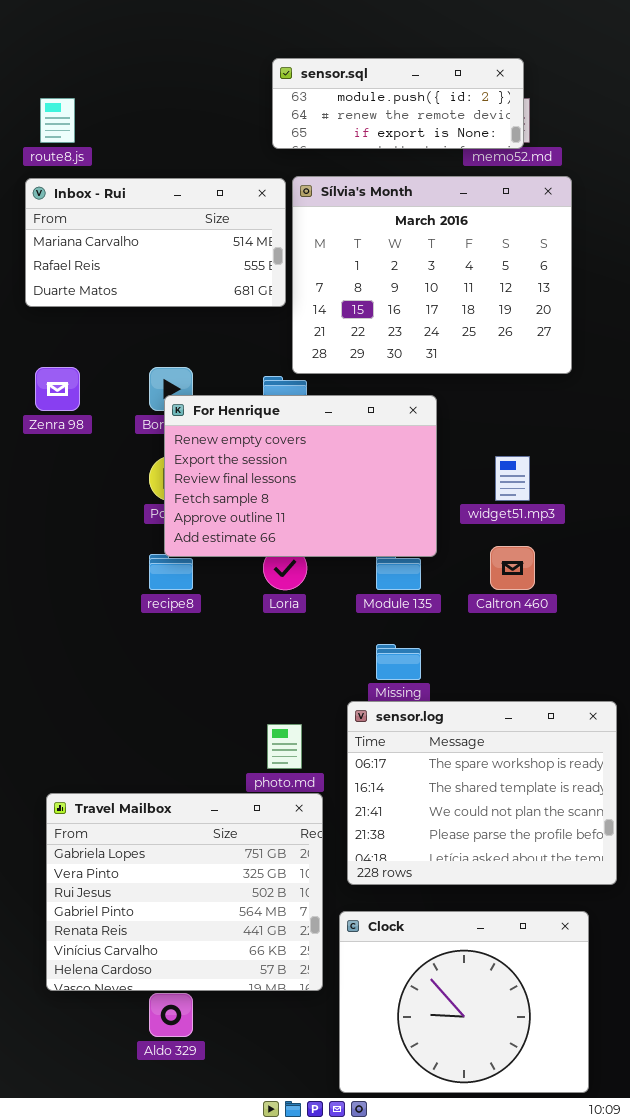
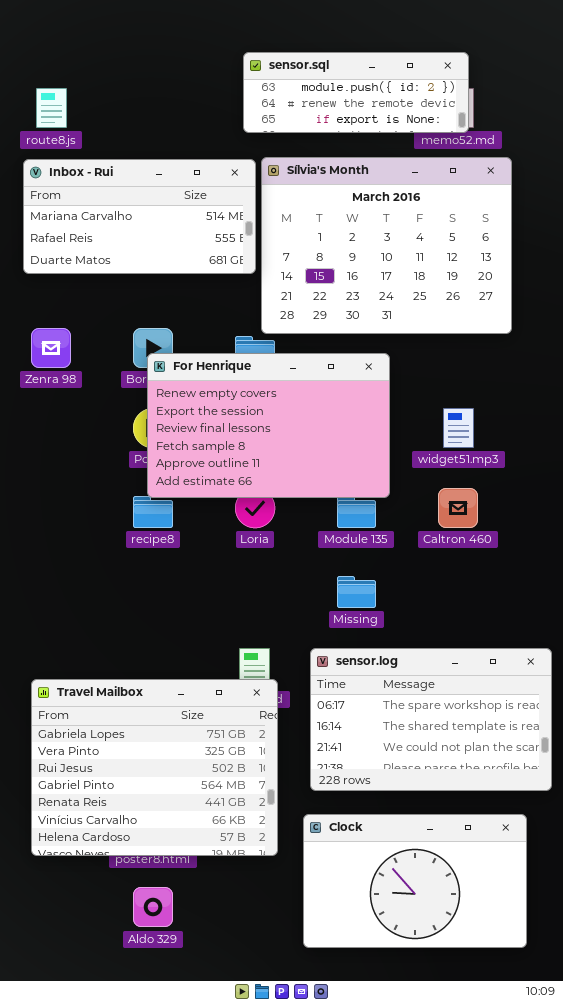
sensor.log: [347,701,617,885] -> [310,648,552,791], resized
Travel Mailbox: [46,793,323,991] -> [31,679,278,856], moved
Clock: [339,911,589,1093] -> [303,814,527,948], resized

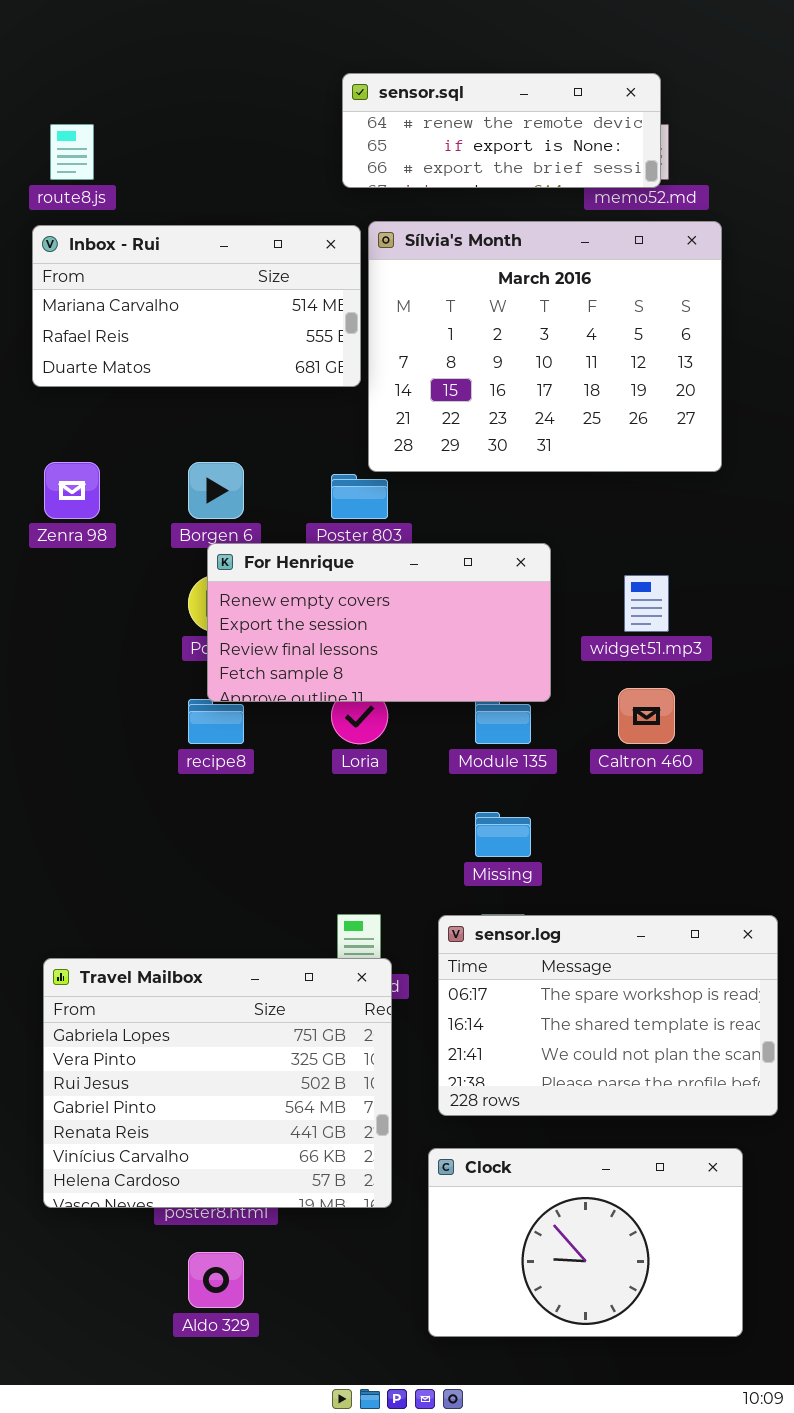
sensor.sql: [243,52,469,133] -> [342,73,661,188], scrolled down 1 row
For Henrique: [147,353,390,498] -> [207,543,551,702], resized

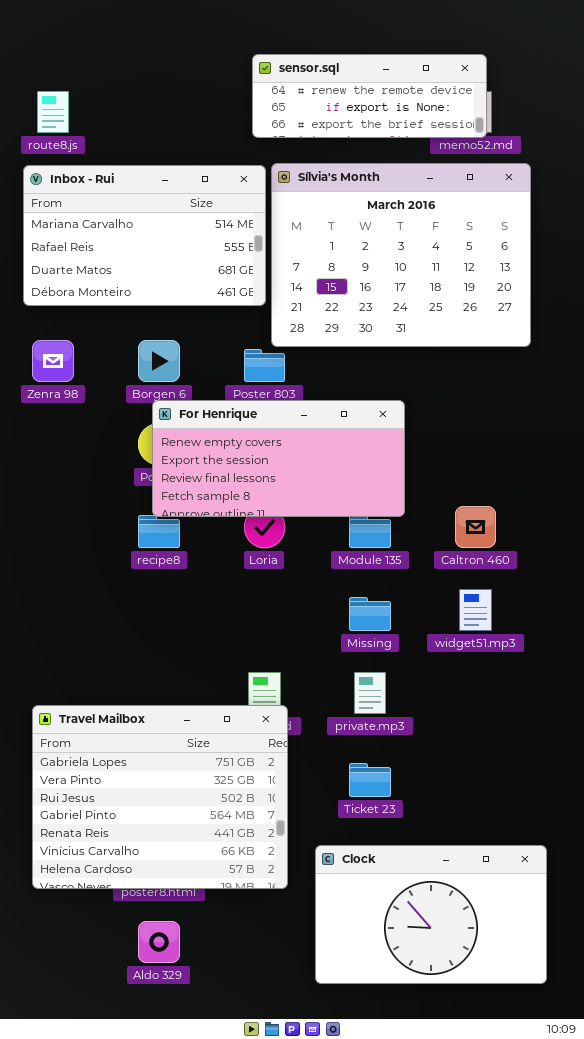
Inbox - Rui: [32,225,361,387] -> [23,165,266,306], resized
widget51.mp3: [624,575,669,632] -> [459,589,492,631], moved
sensor.log: [438,915,778,1116] -> none, closed

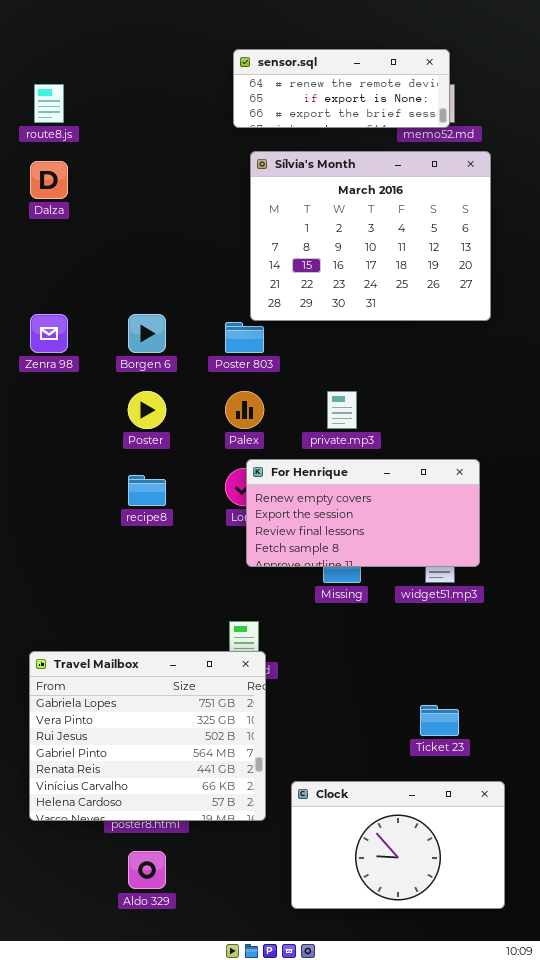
Inbox - Rui: [23,165,266,306] -> none, closed
For Henrique: [152,400,405,517] -> [246,459,480,567], moved
private.mp3: [354,672,386,714] -> [327,391,357,429], moved
Ticket 23: [349,763,391,797] -> [420,705,459,736], moved

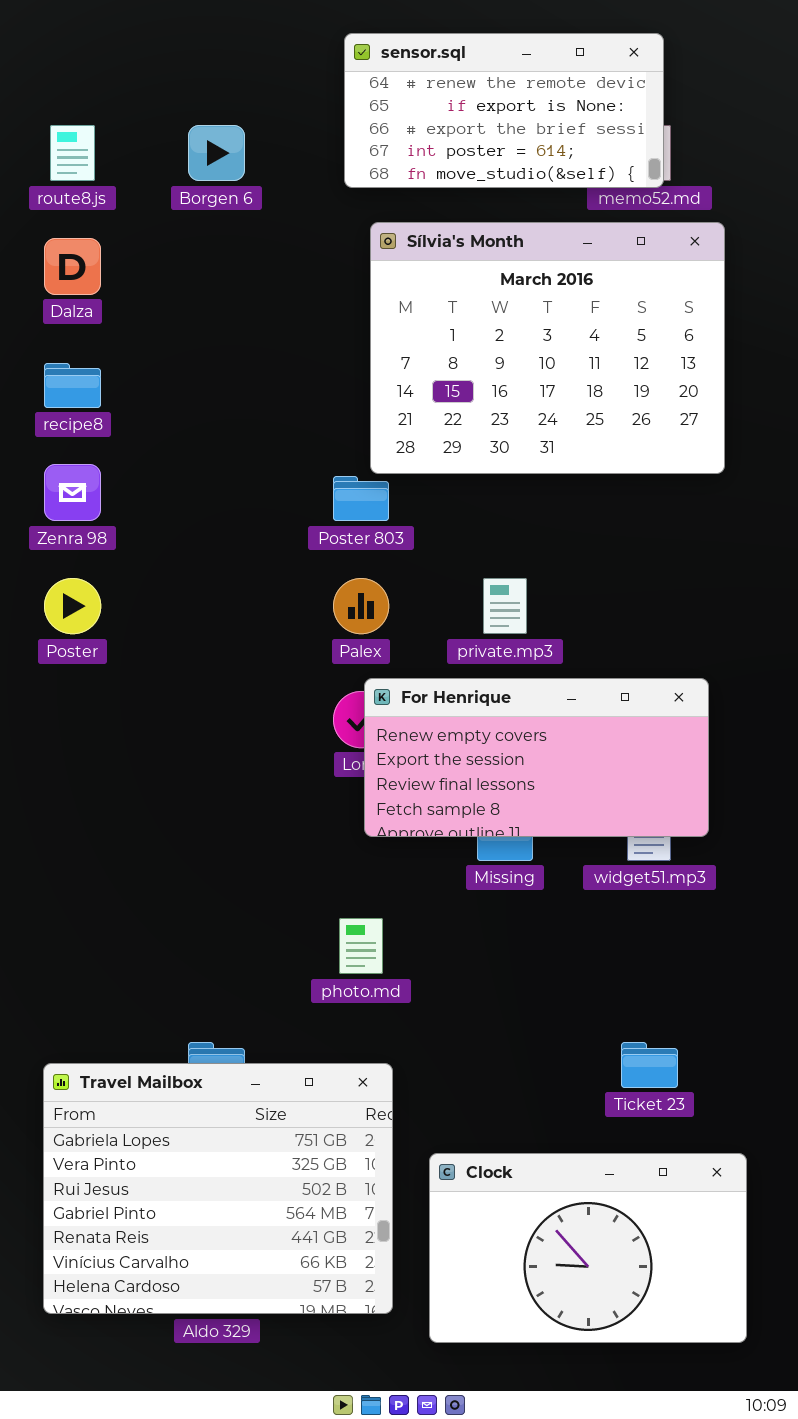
sensor.sql: [233,49,450,128] -> [344,33,664,188], resized
Borgen 6: [128,314,166,353] -> [188,125,245,181], moved
Poster: [128,391,166,429] -> [44,578,101,634], moved
recipe8: [128,475,166,506] -> [44,363,101,408], moved
Travel Mailbox: [29,651,266,821] -> [43,1063,393,1314], moved

